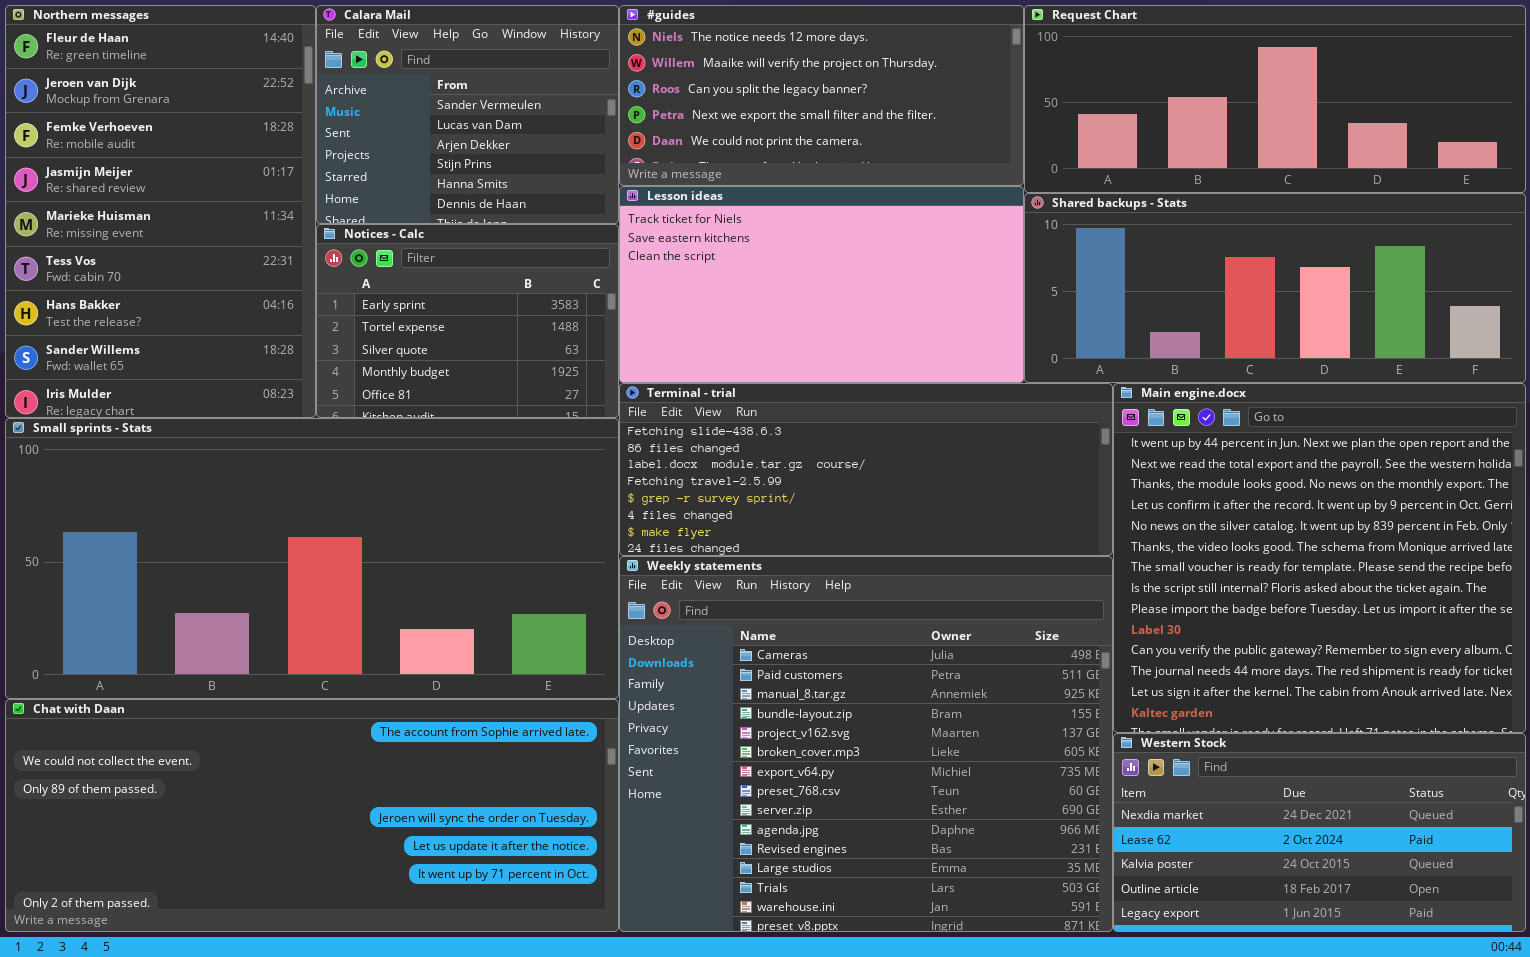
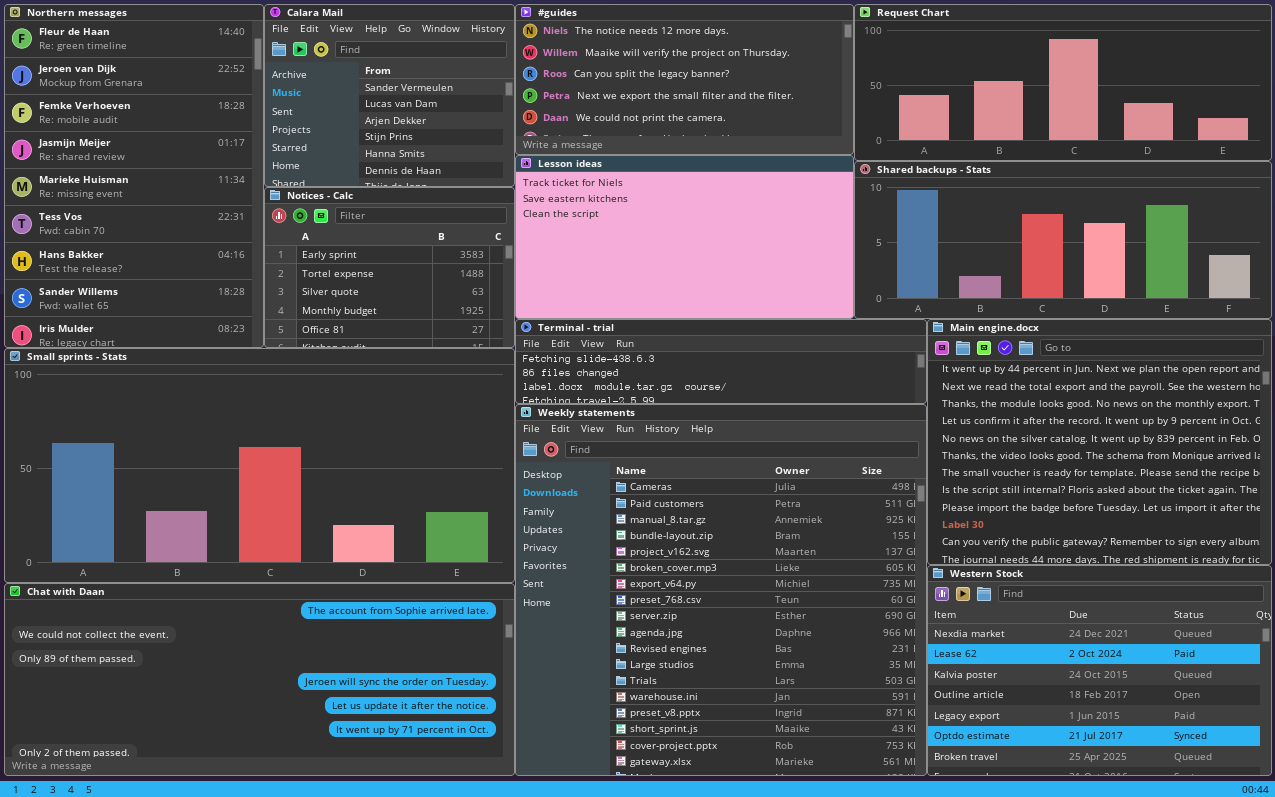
Terminal - trial: [619,383,1113,556] -> [515,319,927,404], resized
Main engine.docx: [1113,383,1526,733] -> [927,319,1272,565], resized
Weekly statements: [619,556,1113,932] -> [515,404,927,776], resized
Western Stock: [1113,733,1526,932] -> [927,565,1272,776], resized

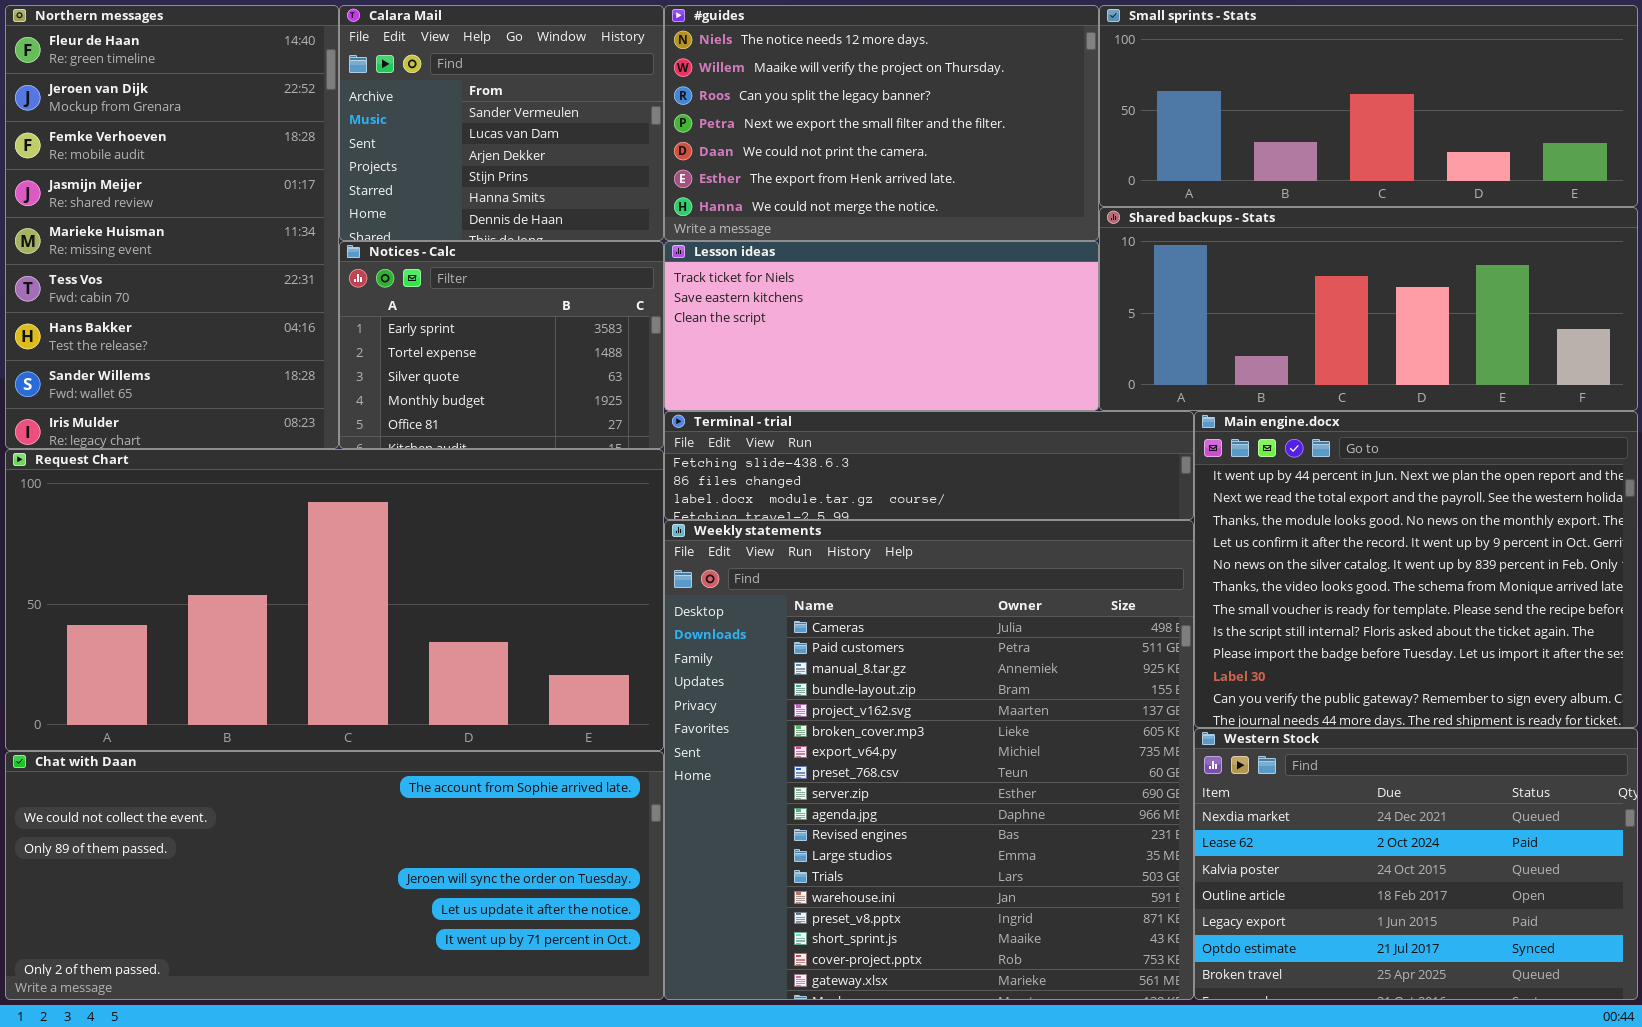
#guides: [515,4,854,155] -> [664,5,1099,241], resized
Request Chart: [854,4,1272,161] -> [5,449,664,751], moved, resized
Lesson ideas: [515,155,854,319] -> [664,241,1099,411], resized
Small sprints - Stats: [4,348,515,583] -> [1099,5,1638,207], moved, resized

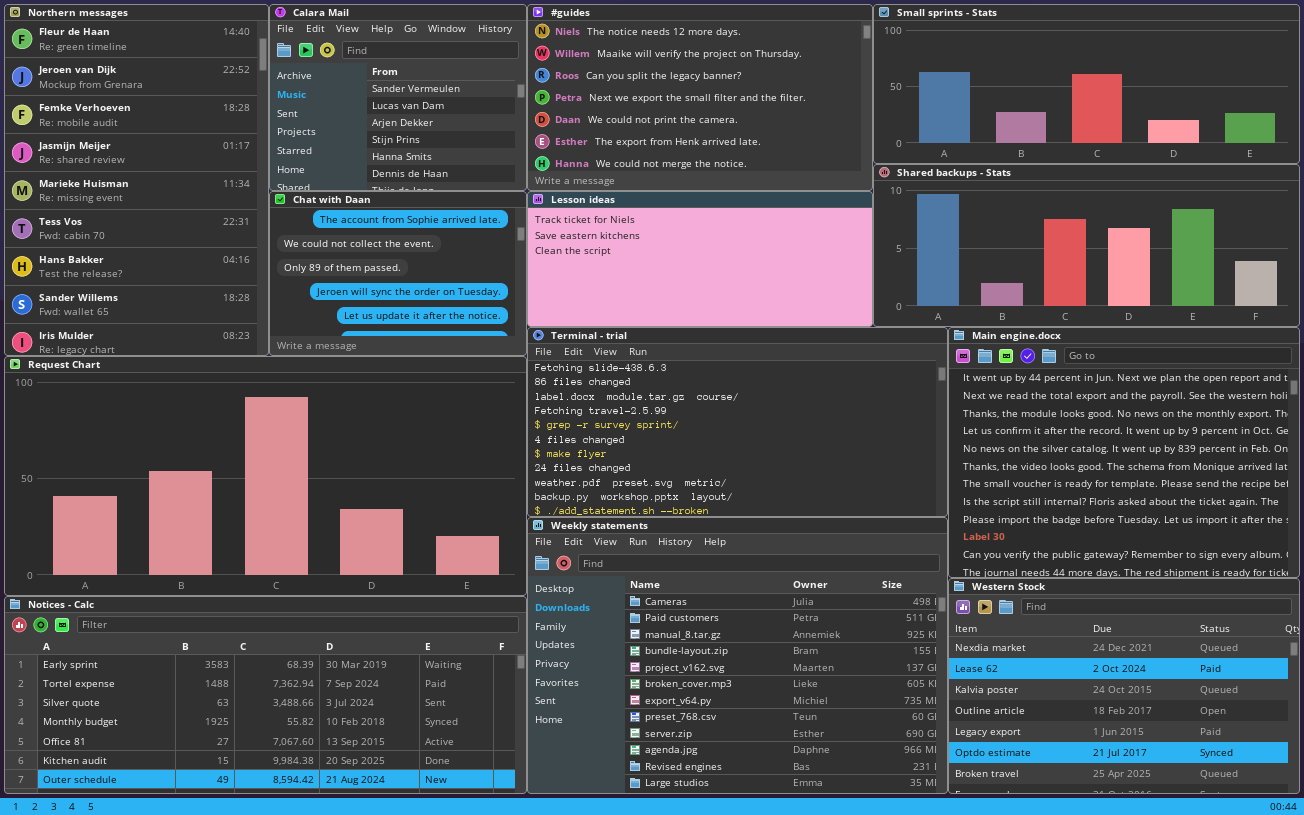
Notices - Calc: [339,241,664,449] -> [4,596,527,794], moved, resized
Terminal - trial: [664,411,1194,520] -> [527,327,948,517], resized
Weekly statements: [664,520,1194,1000] -> [527,517,948,794], resized
Chat with Daan: [5,751,664,1000] -> [269,191,527,356], moved, resized

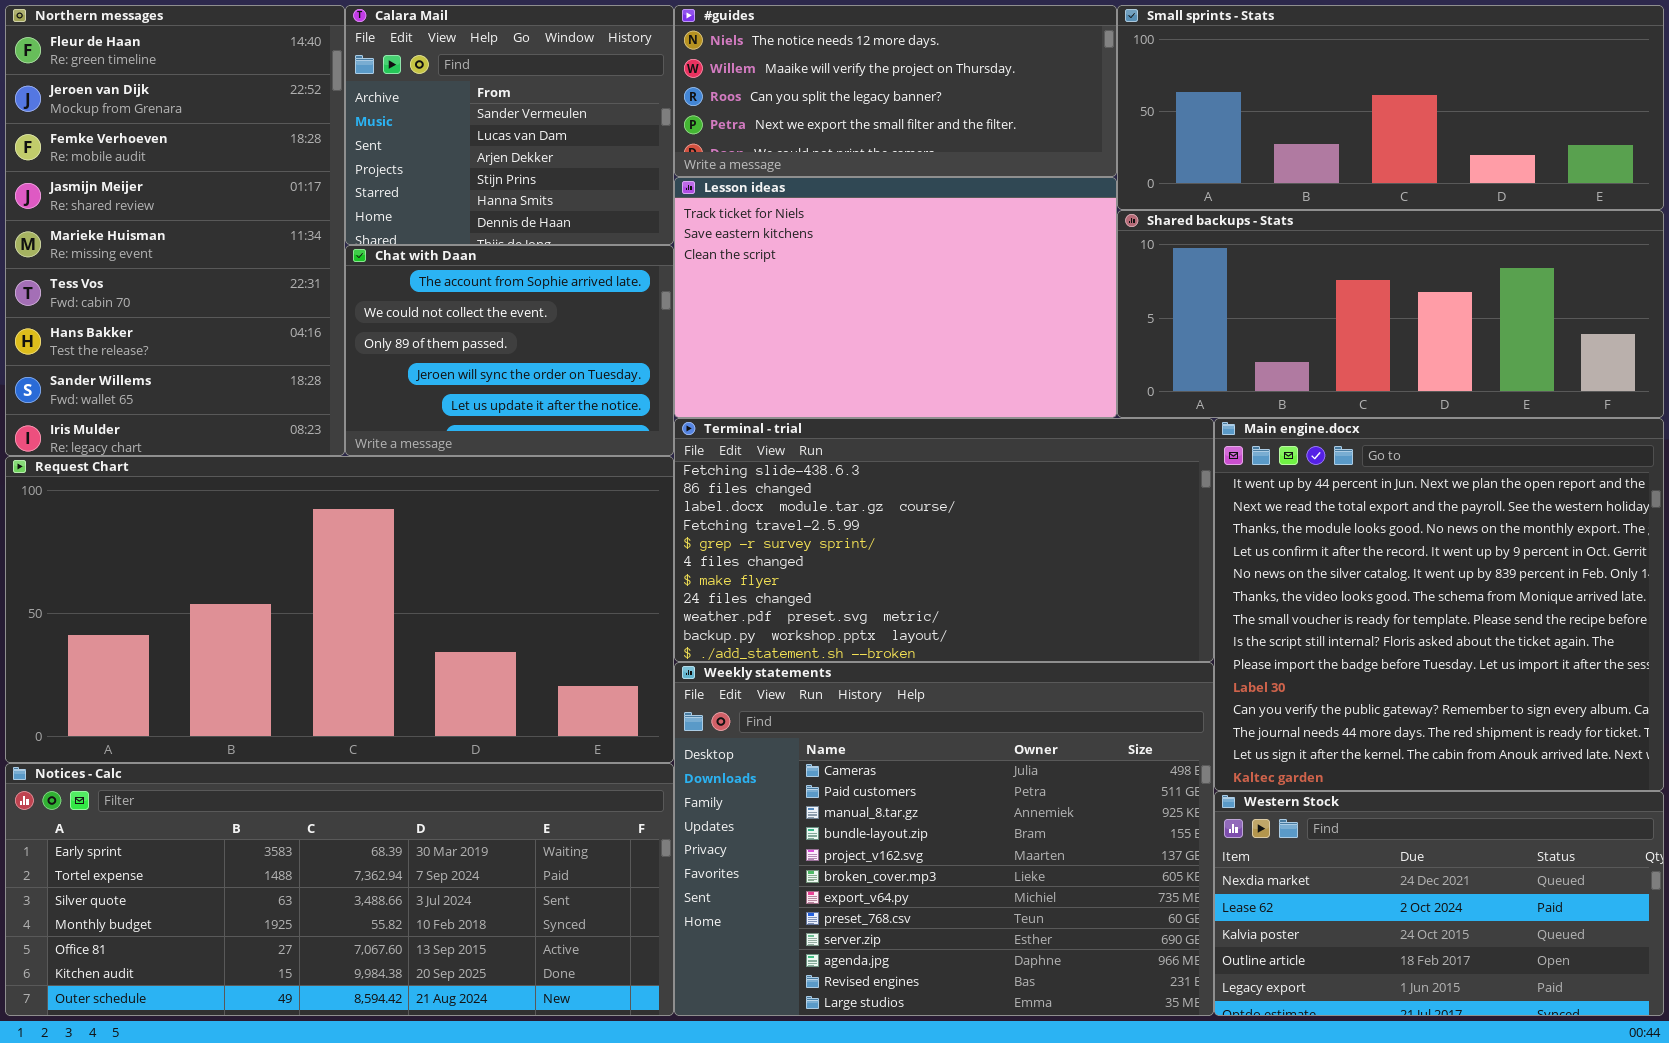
#guides: [527,4,873,191] -> [674,5,1117,177], resized
Lesson ideas: [527,191,873,327] -> [674,177,1117,418], resized
Main engine.docx: [948,327,1300,578] -> [1214,418,1664,791], resized
Western Stock: [948,578,1300,794] -> [1214,791,1664,1016], resized

